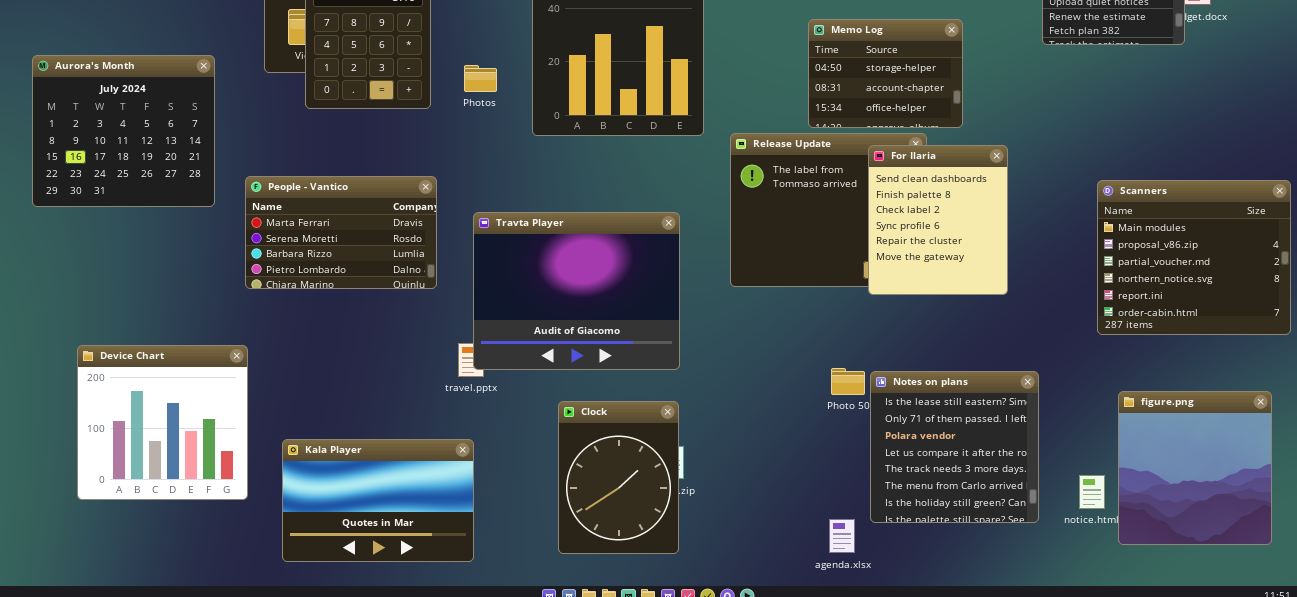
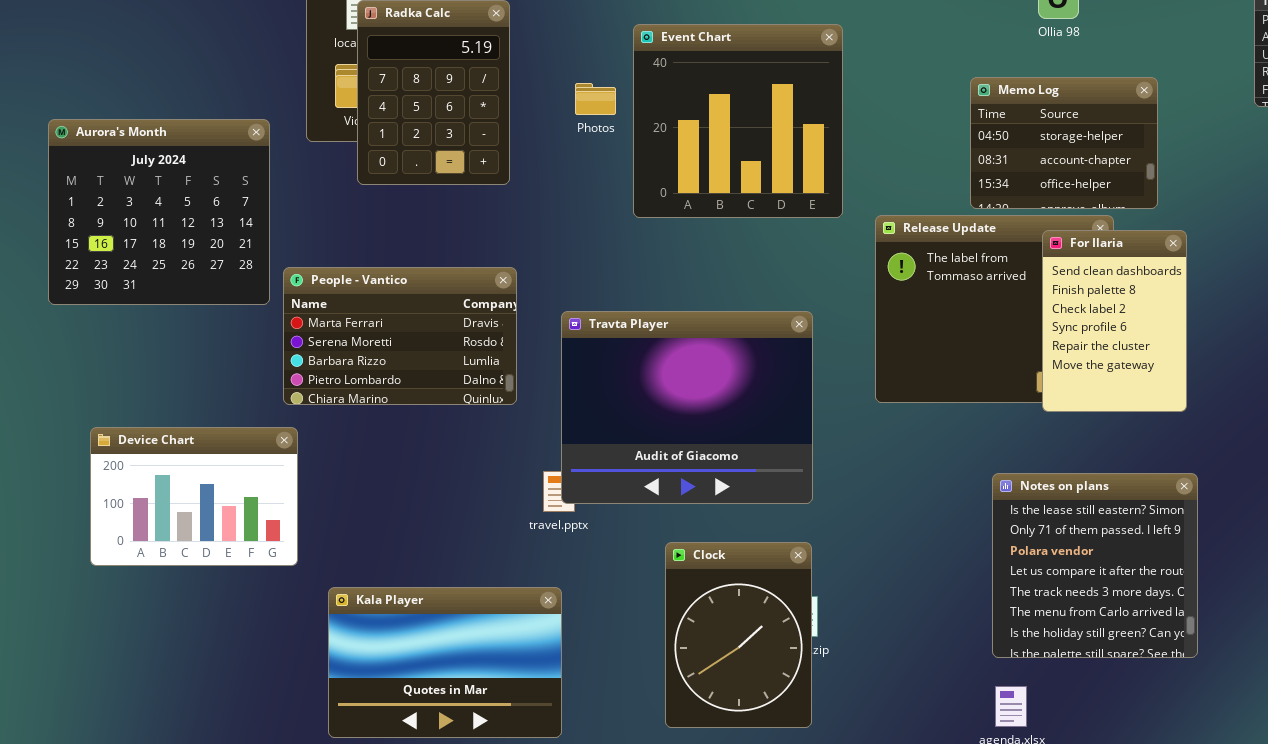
Aurora's Month: [32,55,215,207] -> [48,119,270,305], moved
Photos: [464,65,497,92] -> [575,83,616,115], moved
For Ilaria: [868,145,1008,295] -> [1042,230,1187,412], resized
Device Chart: [77,345,248,500] -> [90,427,298,566], moved, resized
Notes on plans: [870,371,1039,523] -> [992,473,1198,658], moved

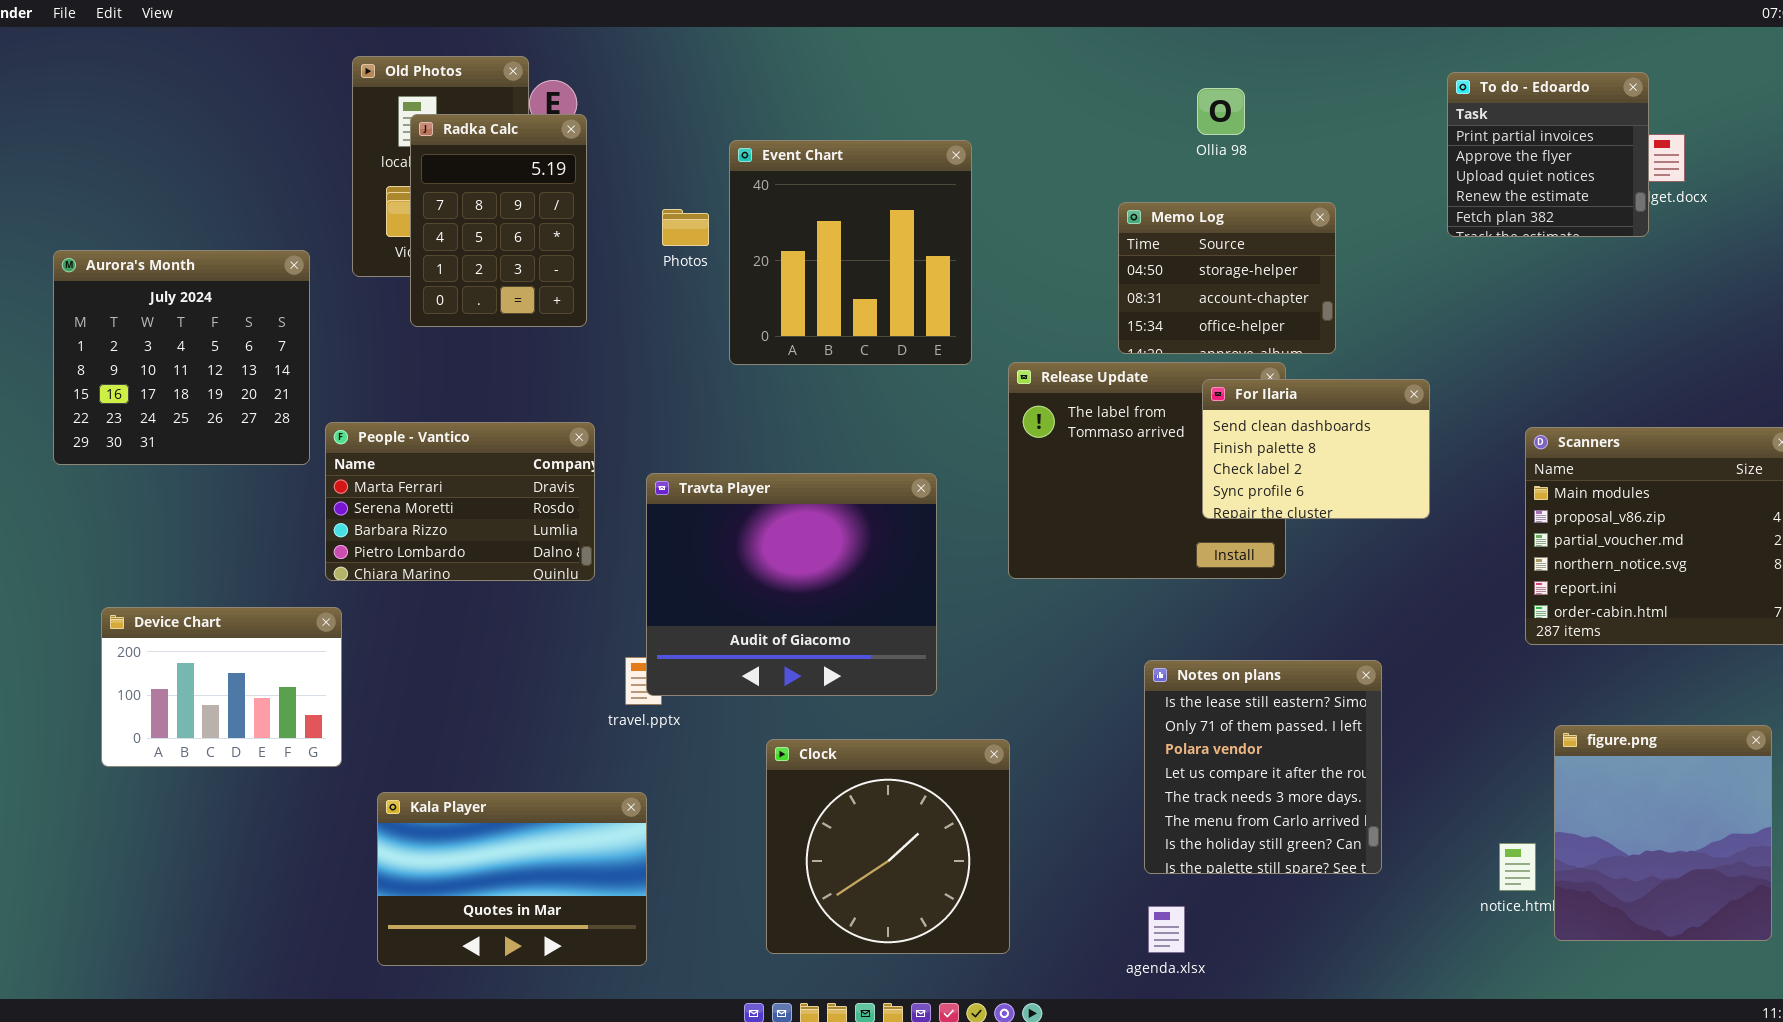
For Ilaria: [1042,230,1187,412] -> [1202,379,1430,519], resized
Clock: [665,542,812,728] -> [766,739,1010,954], resized

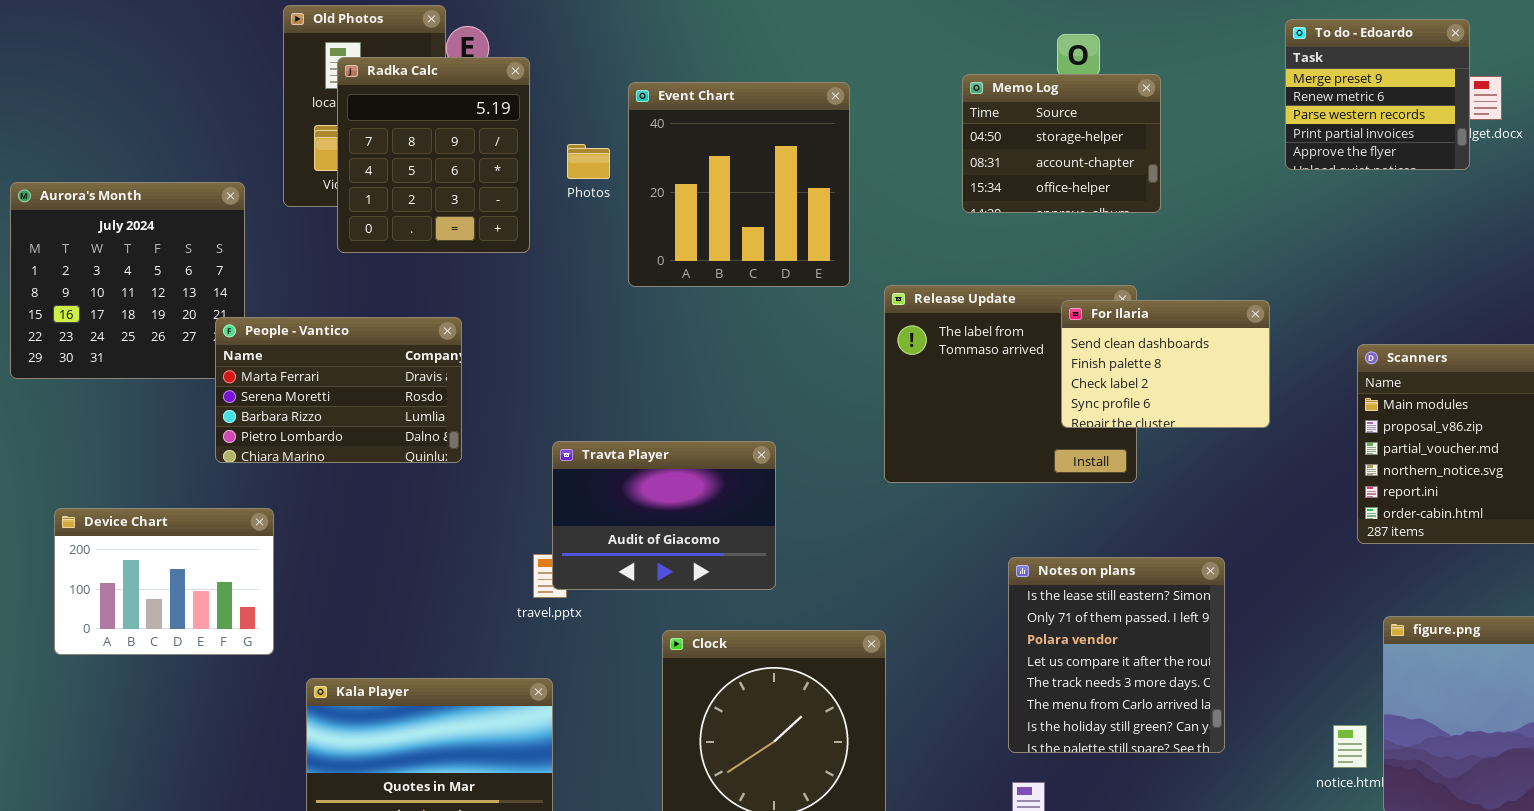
To do - Edoardo: [1447,72,1649,237] -> [1285,19,1470,170], scrolled up 3 rows
Radka Calc: [410,114,587,327] -> [337,57,530,253], resized
Memo Log: [1118,202,1336,354] -> [962,74,1161,213], moved
People - Vantico: [325,422,595,581] -> [215,317,462,463], moved
Travta Player: [646,473,937,696] -> [552,441,776,590], resized

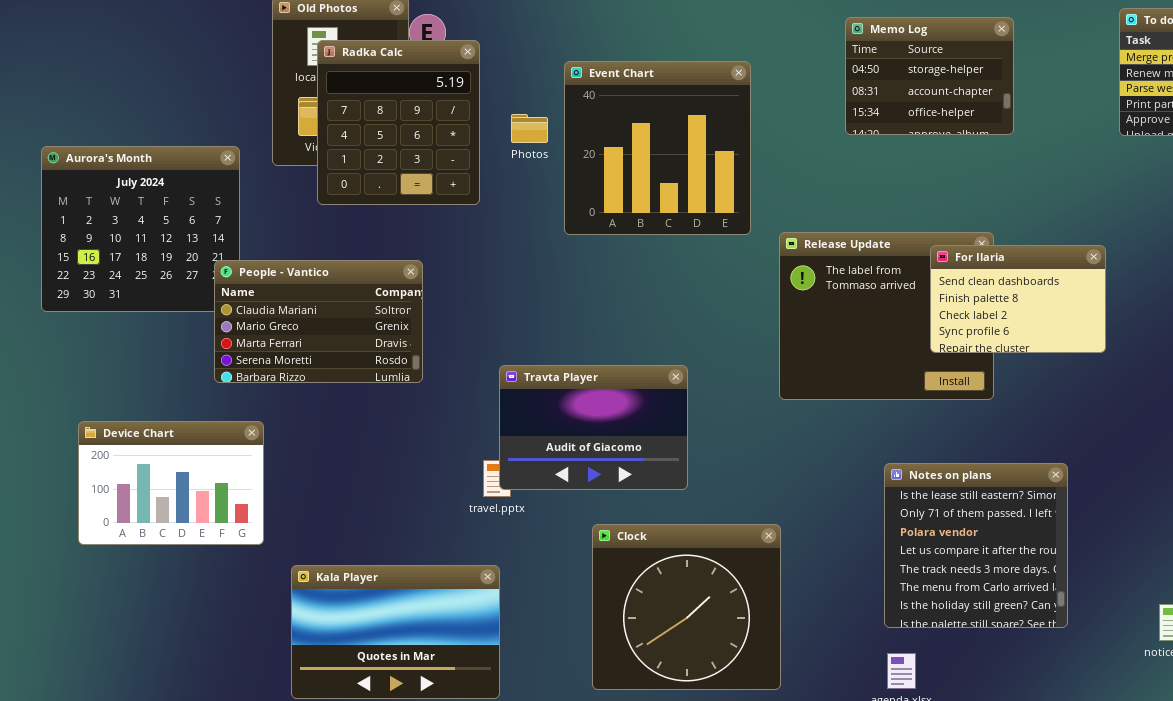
Memo Log: [962,74,1161,213] -> [845,17,1014,135], moved
People - Vantico: [215,317,462,463] -> [214,260,423,383], scrolled up 2 rows

